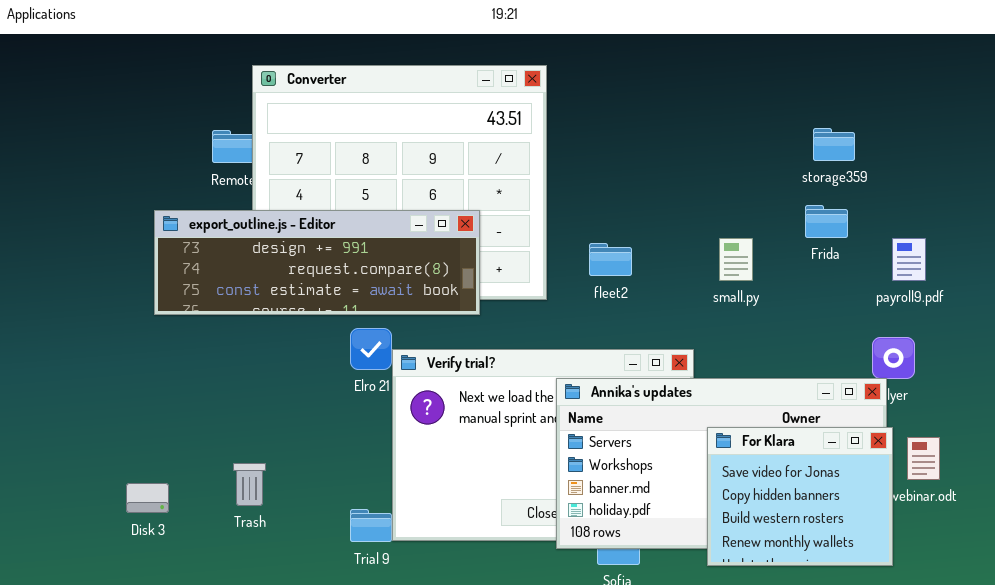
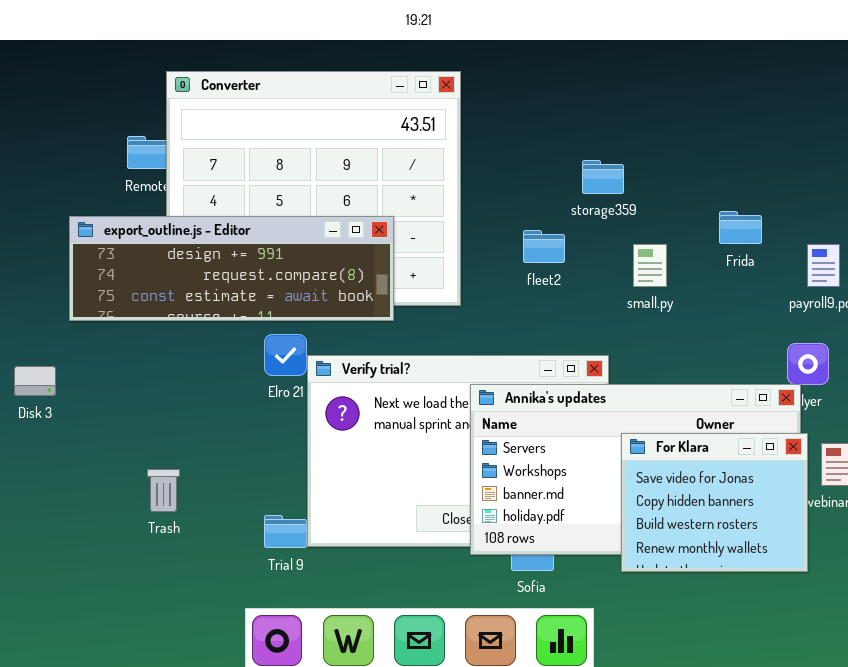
storage359: [813,128,855,161] -> [582,160,624,194], moved
fleet2: [589,243,632,276] -> [523,230,565,263], moved
Disk 3: [126,483,169,513] -> [14,366,56,396], moved

